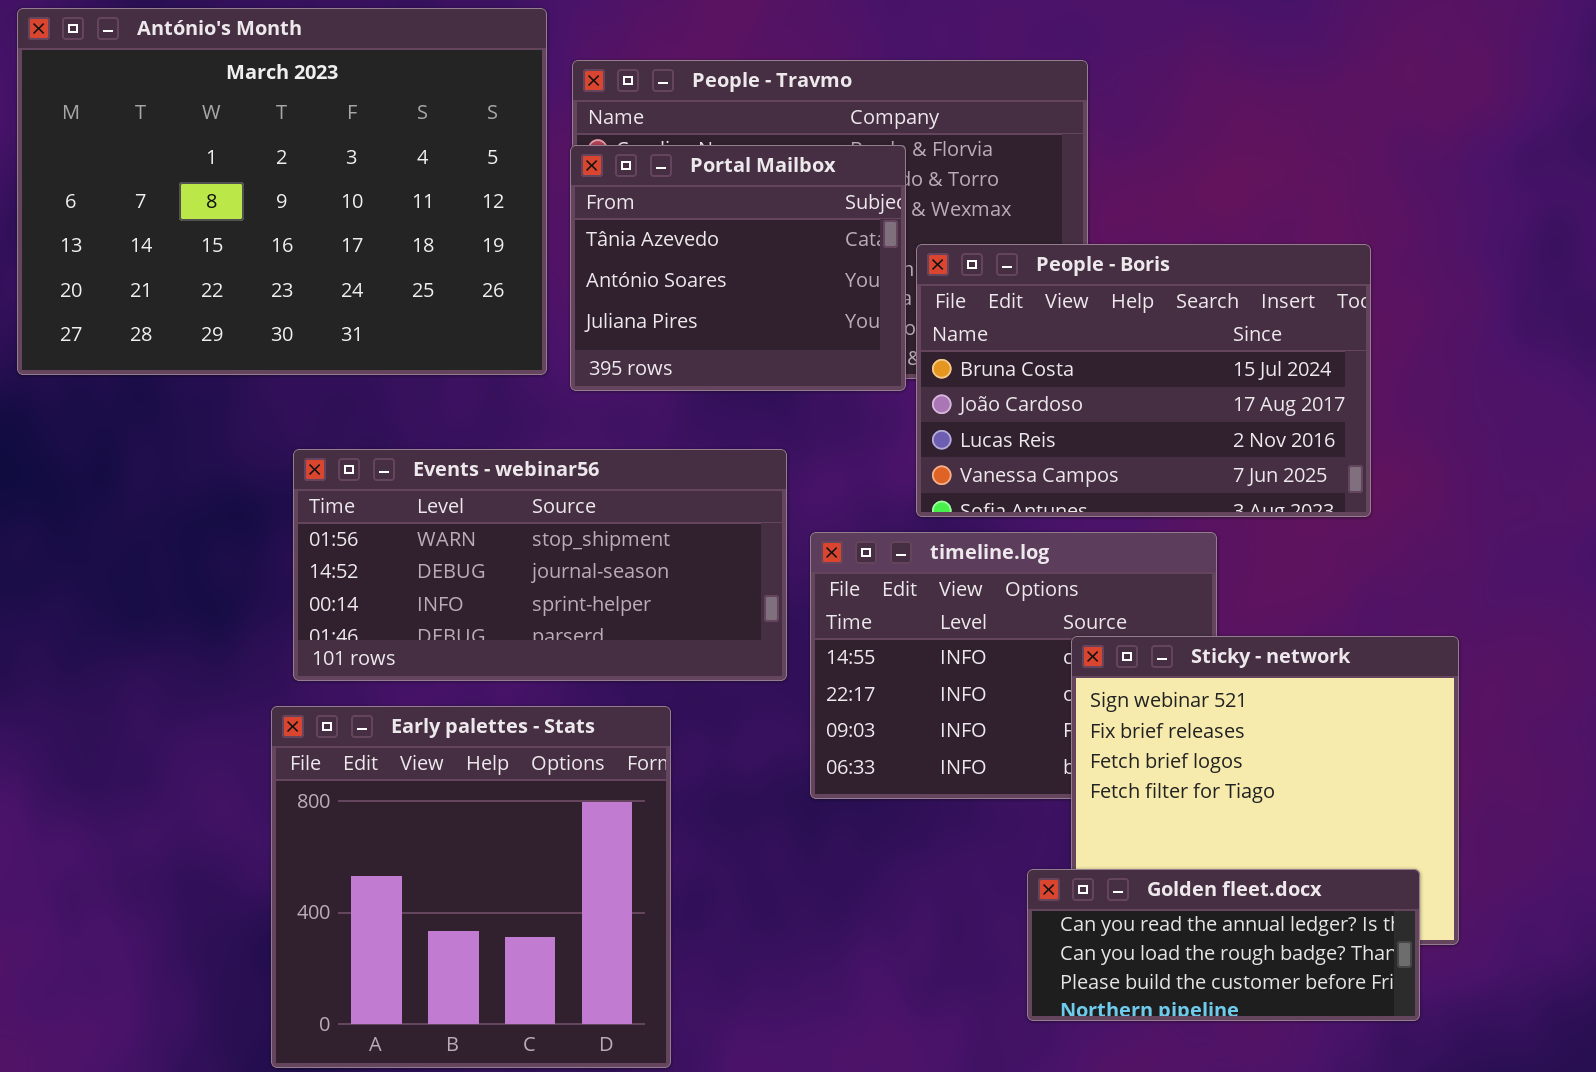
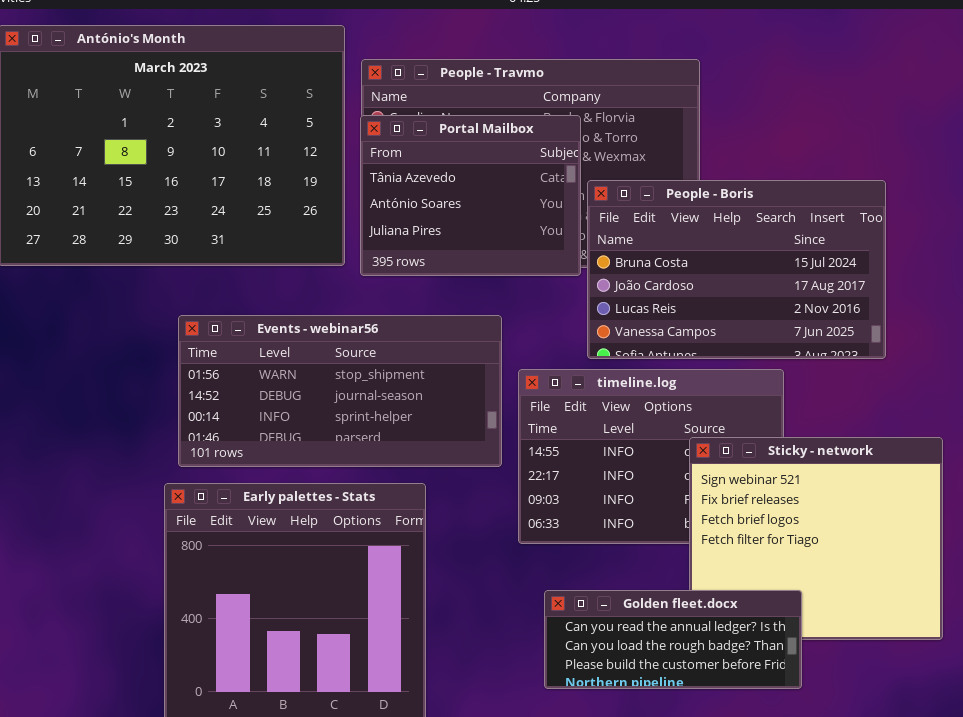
Golden fleet.docx: [1027,869,1420,1021] -> [544,590,802,689], moved

